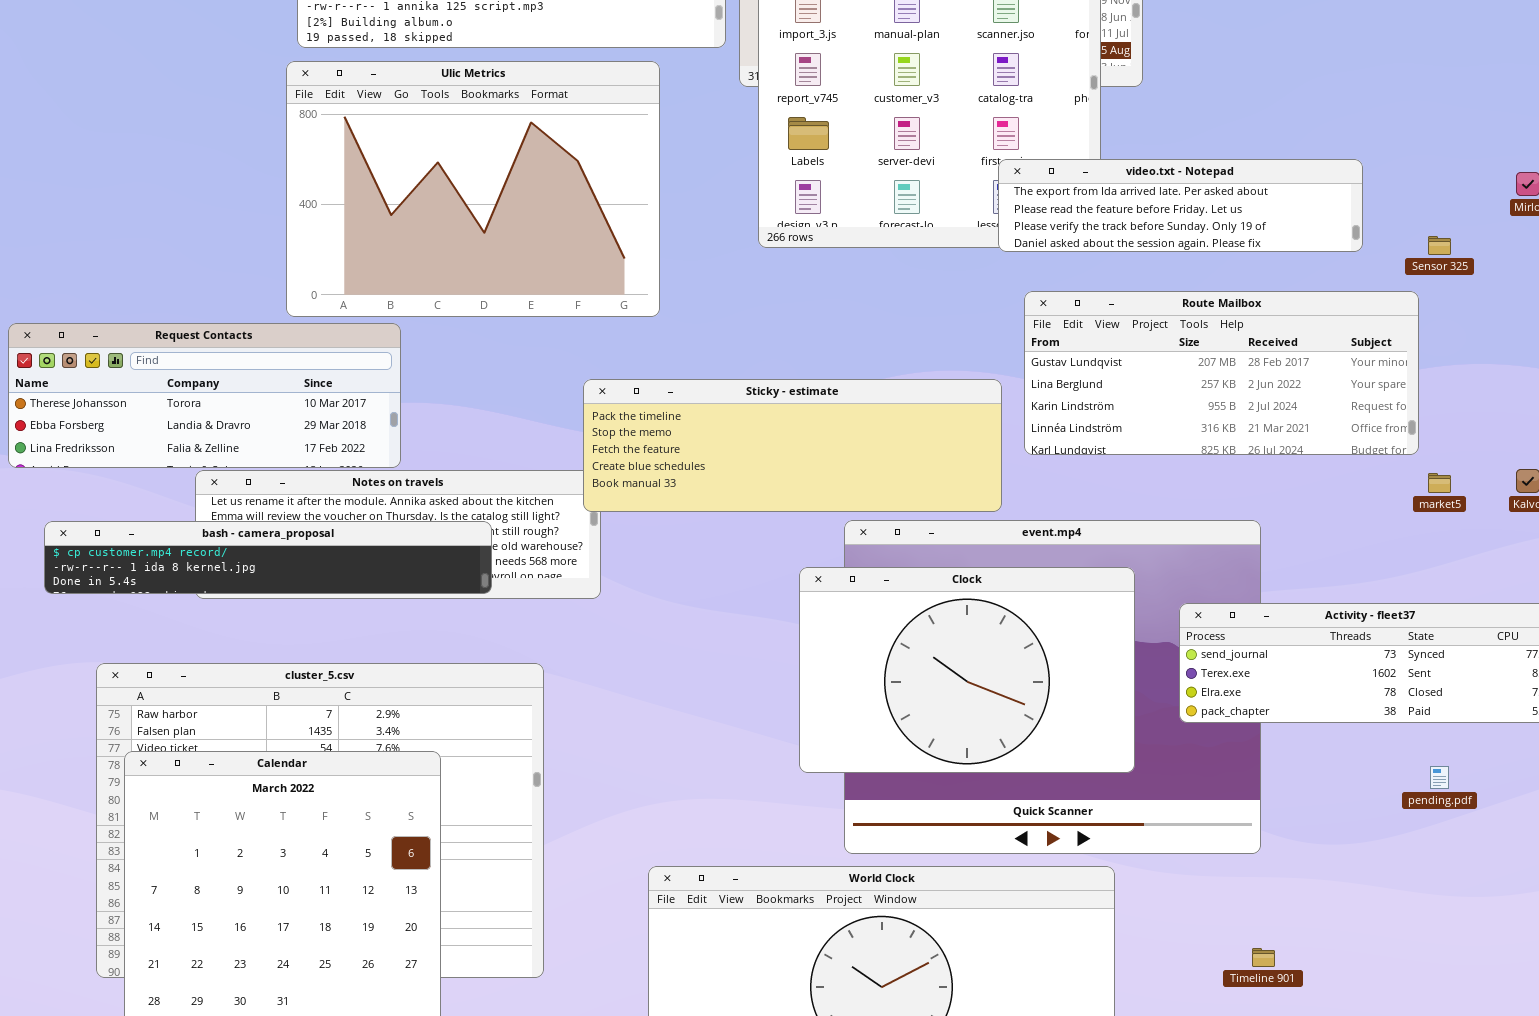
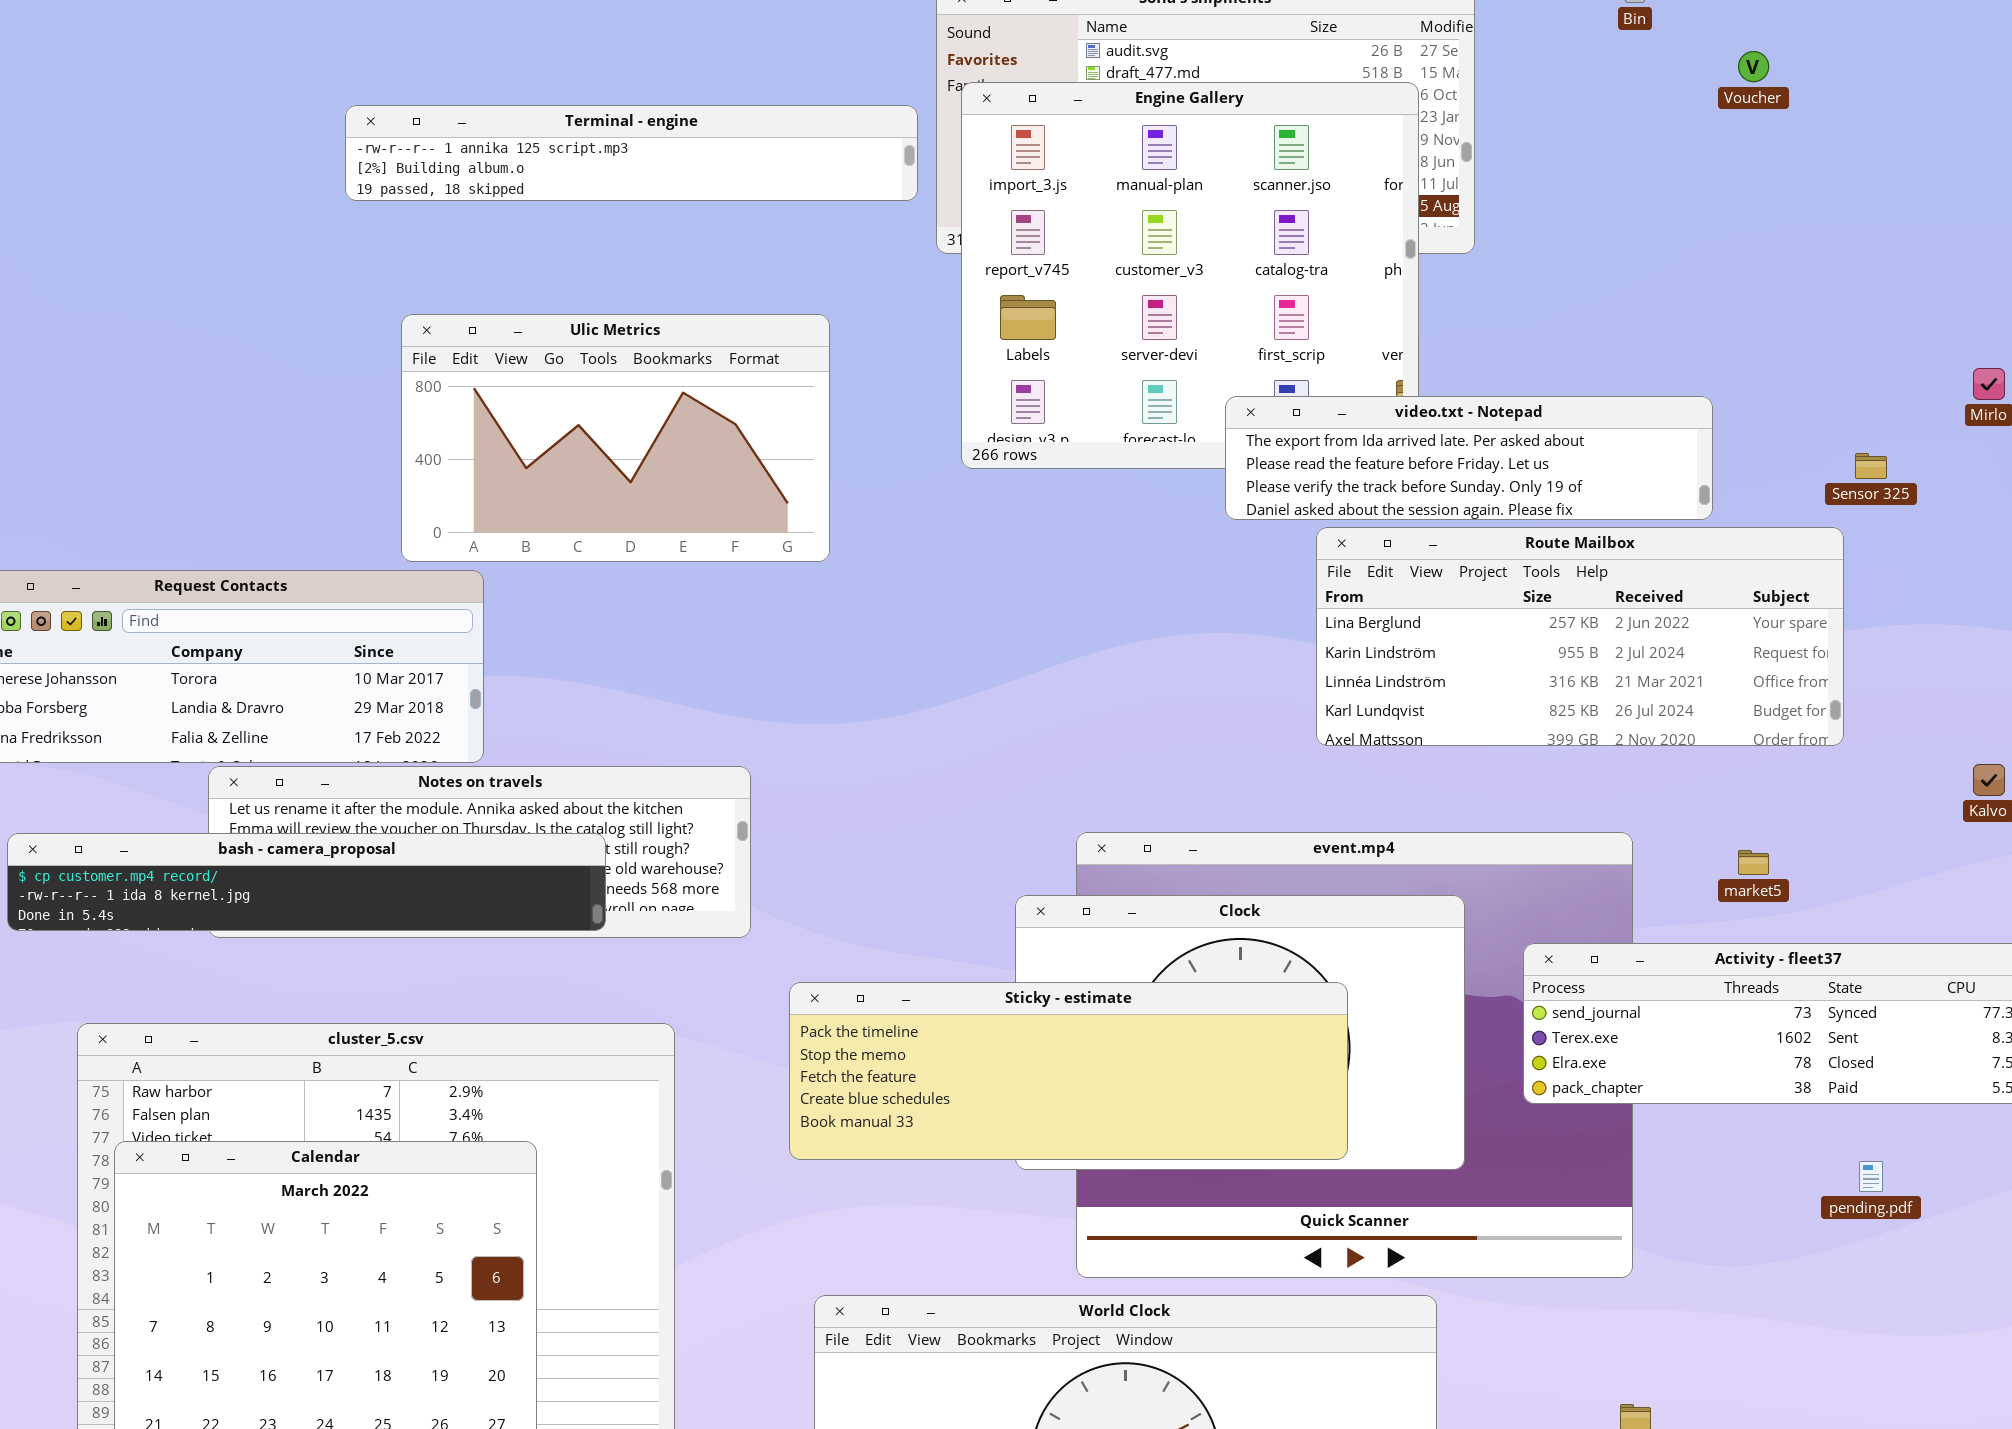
Ulic Metrics: [286,61,660,317] -> [401,314,830,562], resized
video.txt - Notepad: [998,159,1363,252] -> [1225,396,1713,520], moved
Route Mailbox: [1024,291,1419,455] -> [1316,527,1844,746], scrolled down 1 row
Sticky - estimate: [583,379,1002,512] -> [789,982,1348,1160], moved
market5: [1428,473,1451,493] -> [1738,850,1769,875], moved

